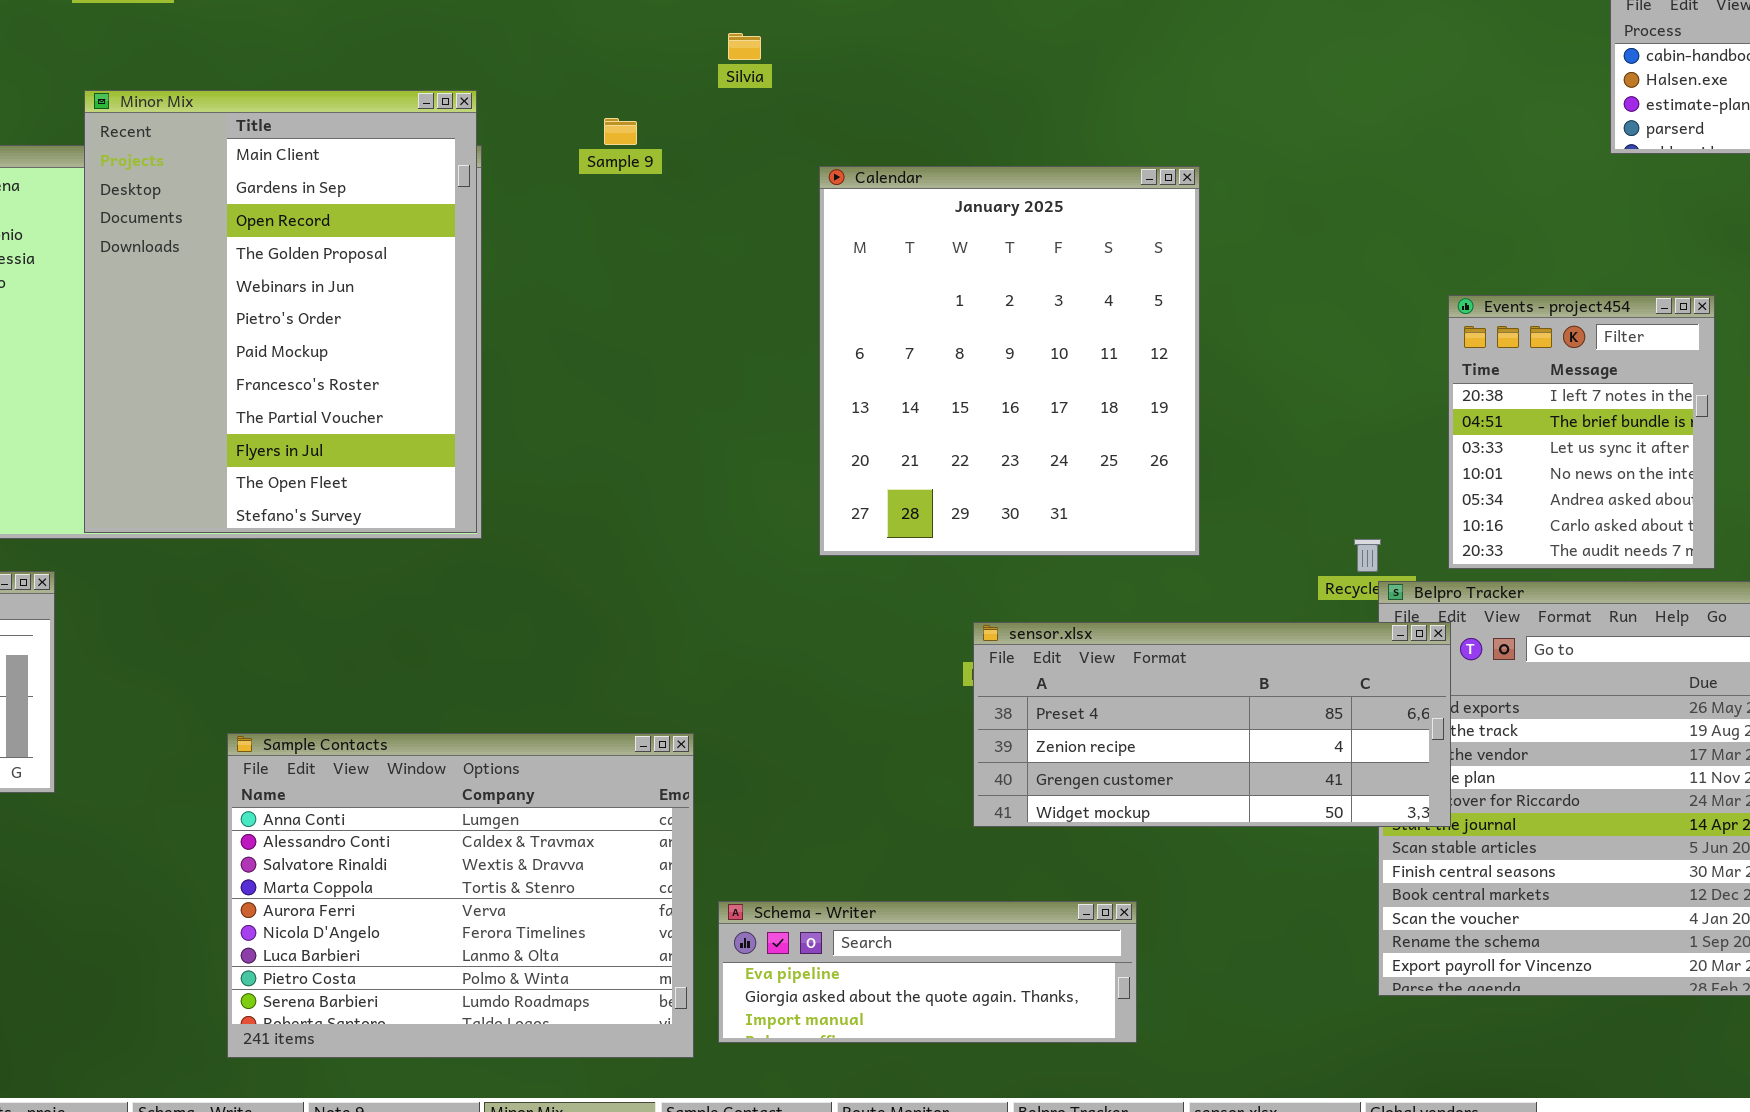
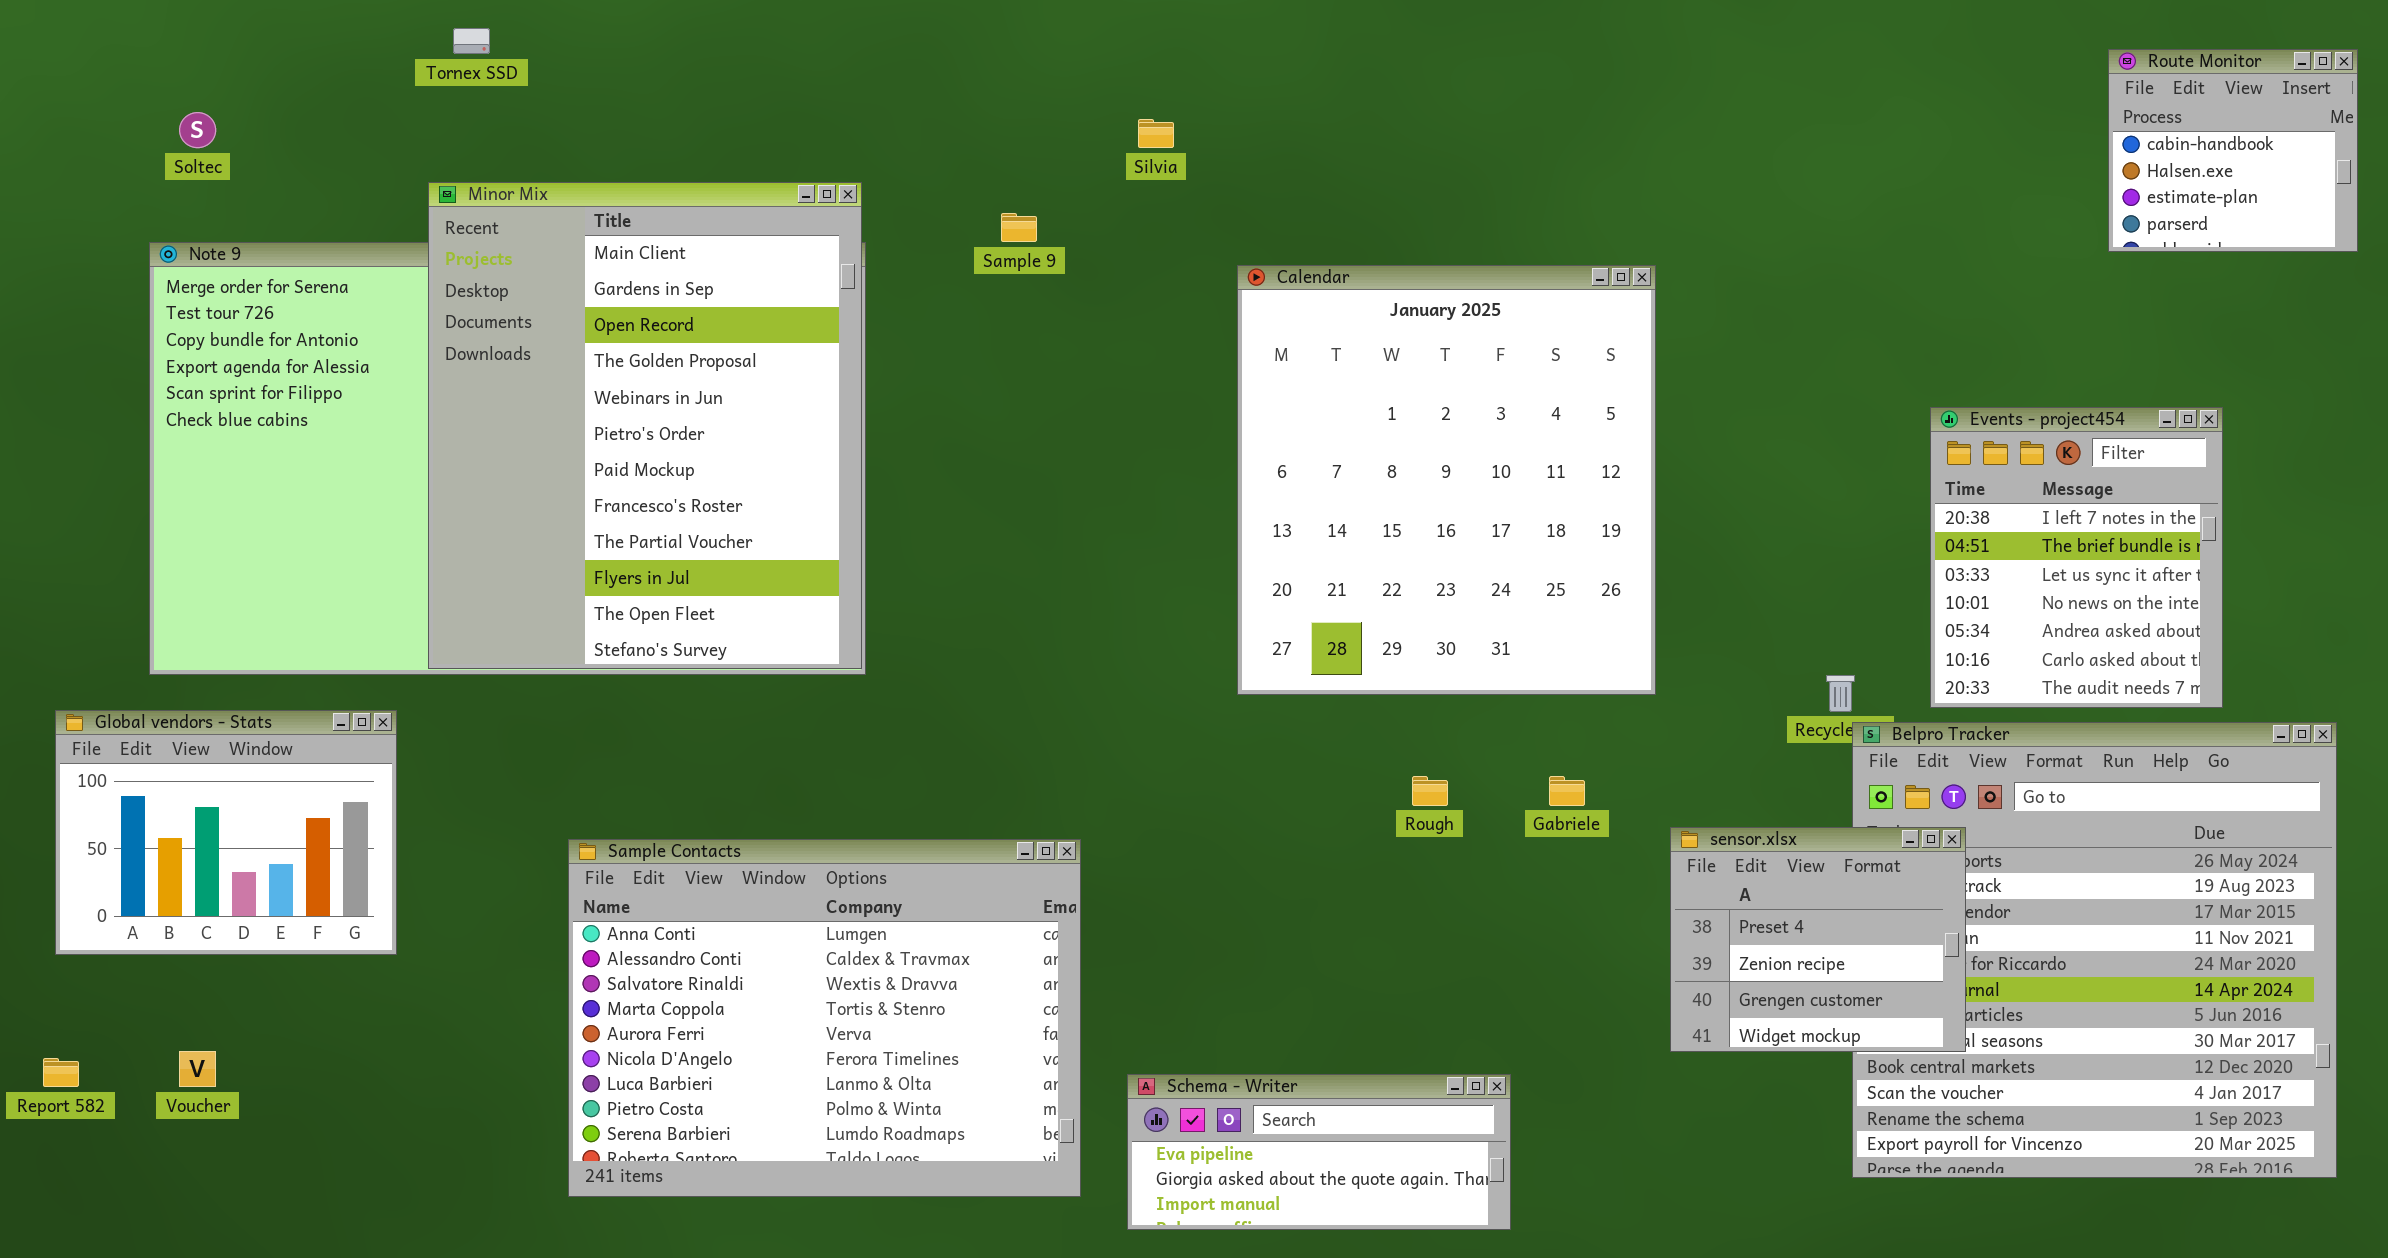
sensor.xlsx: [973,622,1451,827] -> [1670,827,1966,1052], moved, resized
Sample Contacts: [227,733,694,1058] -> [568,839,1081,1197], moved
Schema - Writer: [718,901,1137,1043] -> [1127,1074,1511,1230], resized

